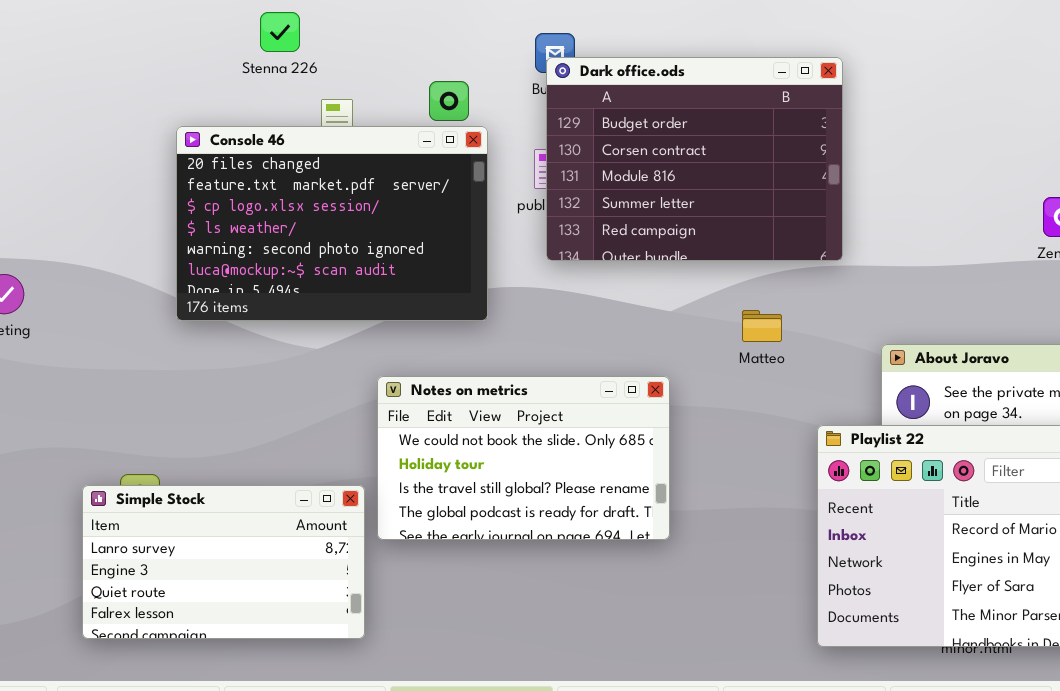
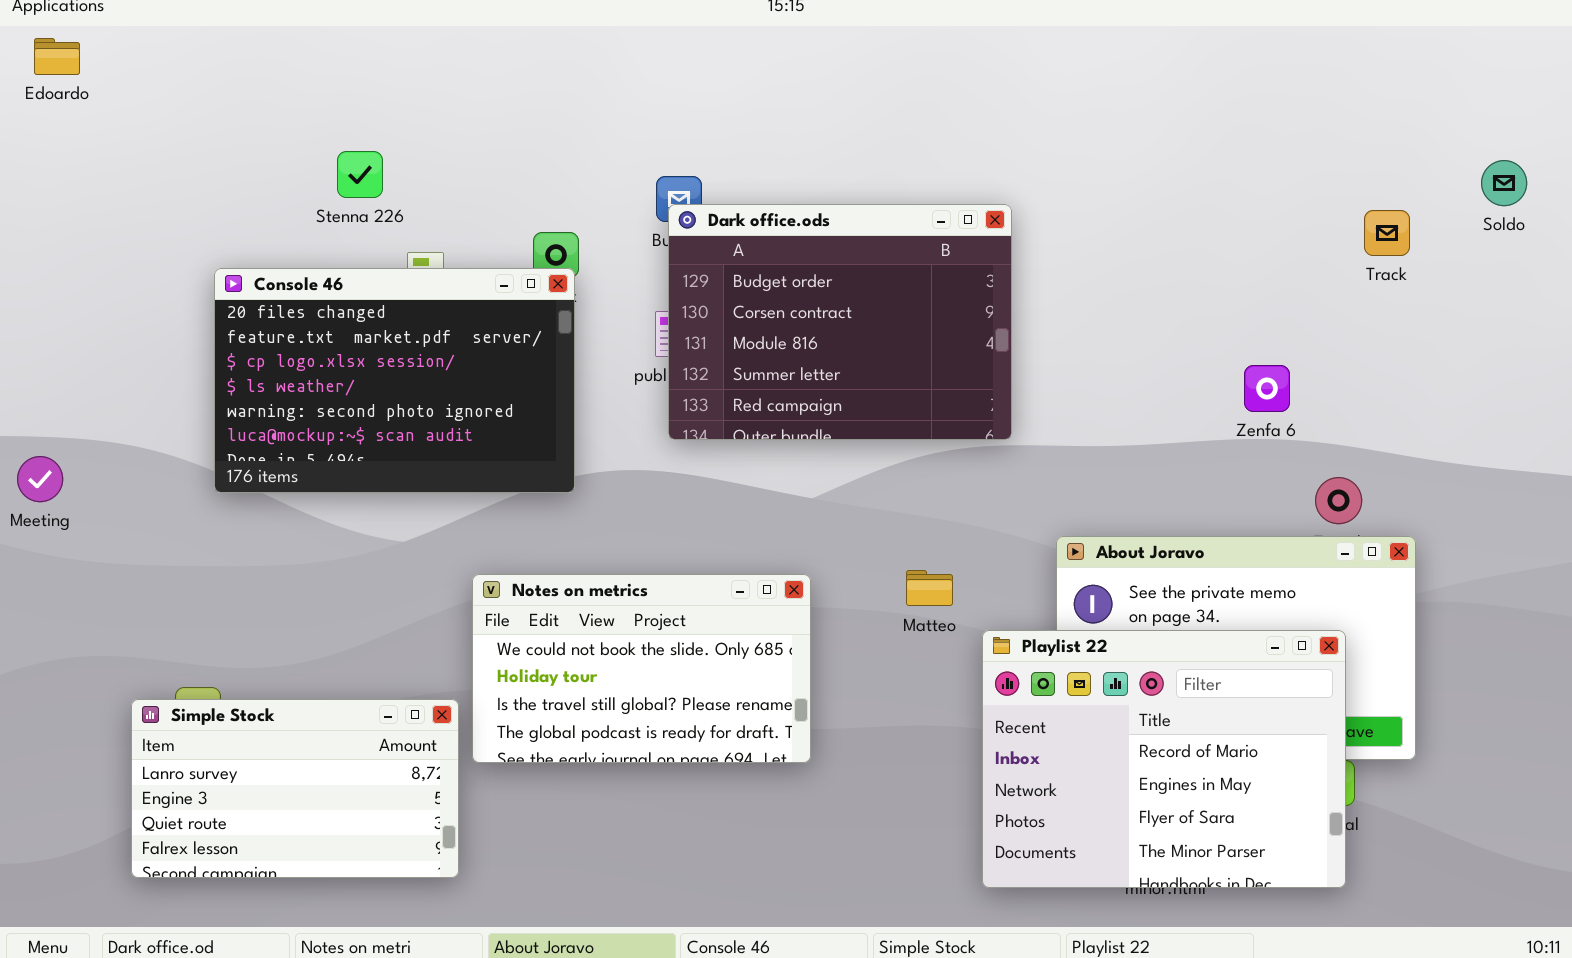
Console 46: [176,126,488,321] -> [214,268,575,493], moved
Matteo: [742,310,782,342] -> [906,570,953,606], moved

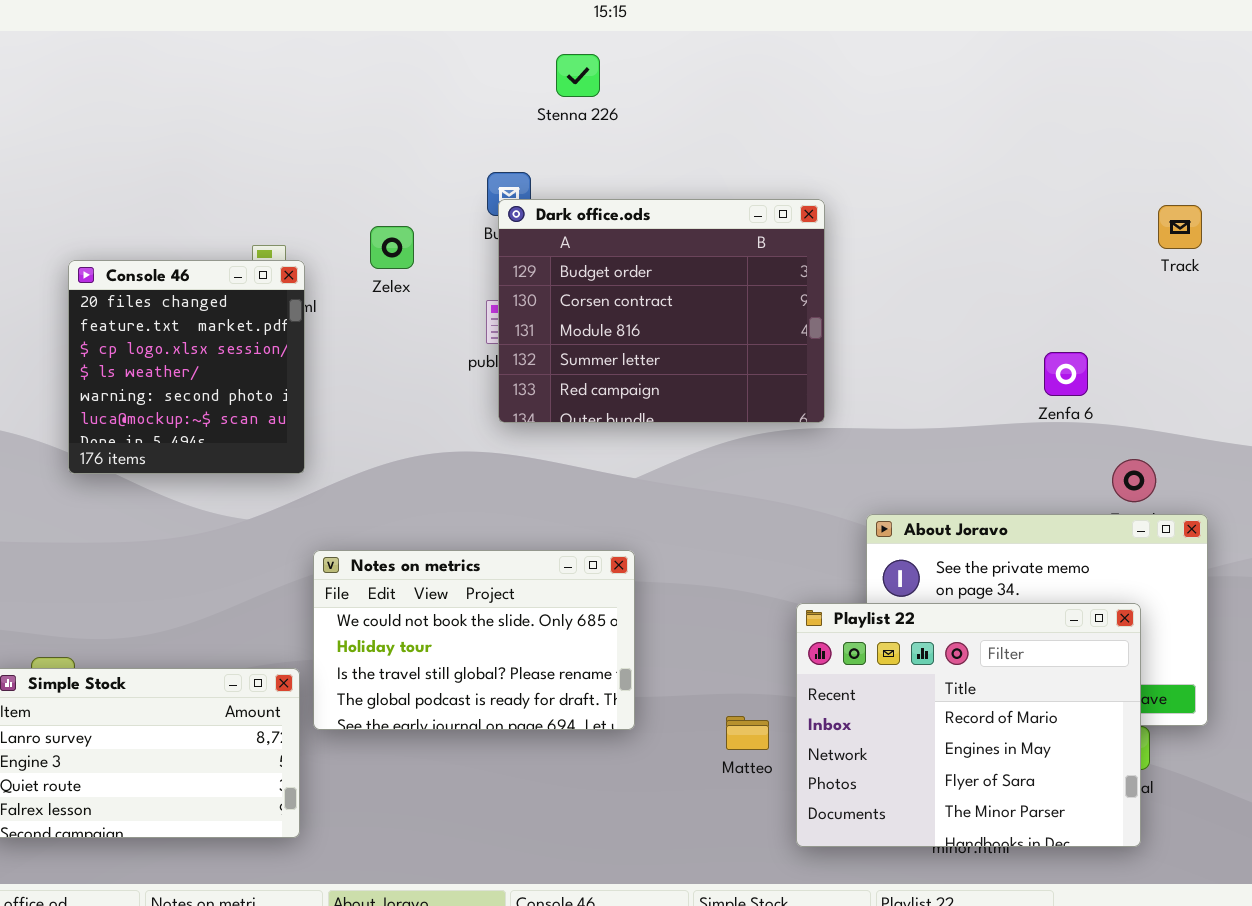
Stenna 226: [337,151,383,198] -> [556,54,600,97], moved
Console 46: [214,268,575,493] -> [68,260,305,474], resized
Matteo: [906,570,953,606] -> [726,716,769,750], moved

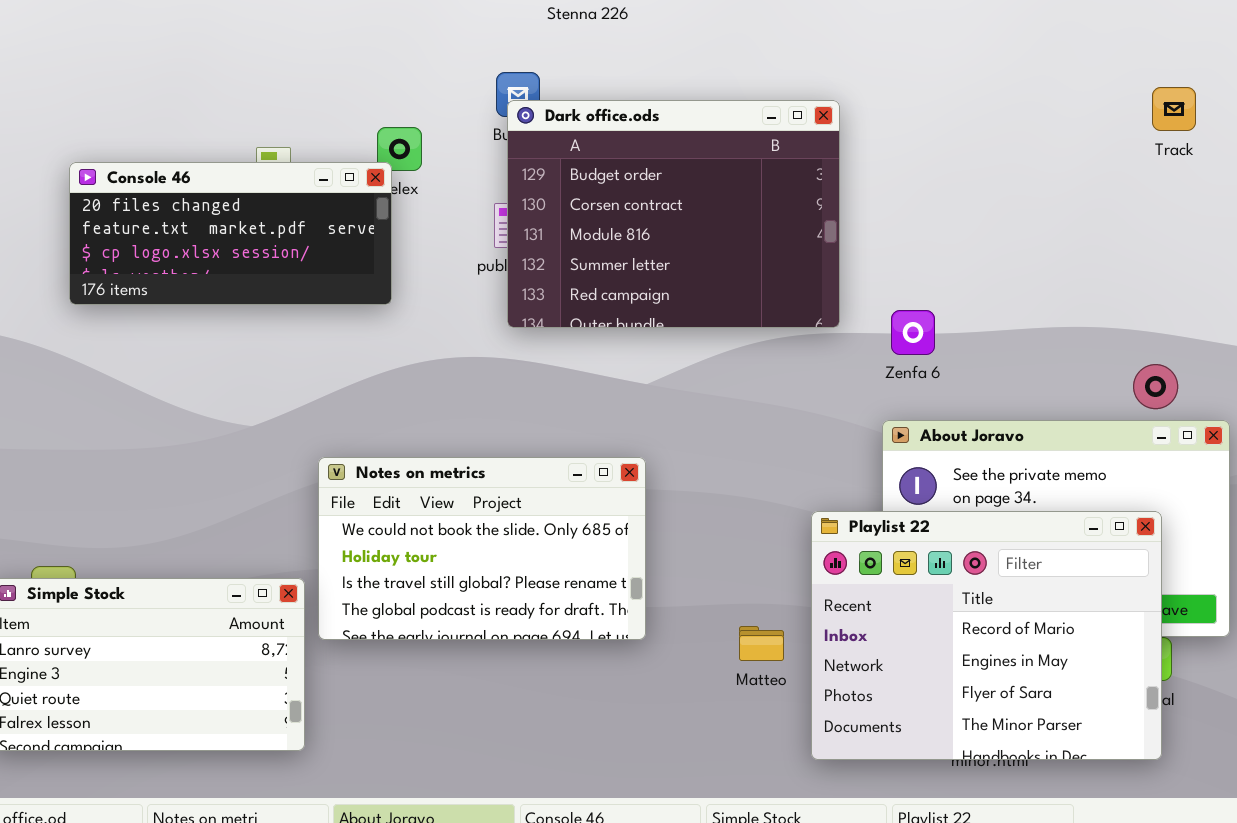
Track: [1158,205,1202,249] -> [1152,87,1196,131], moved
Console 46: [68,260,305,474] -> [69,162,392,305], resized
Zenfa 6: [1044,352,1088,396] -> [891,310,935,355], moved

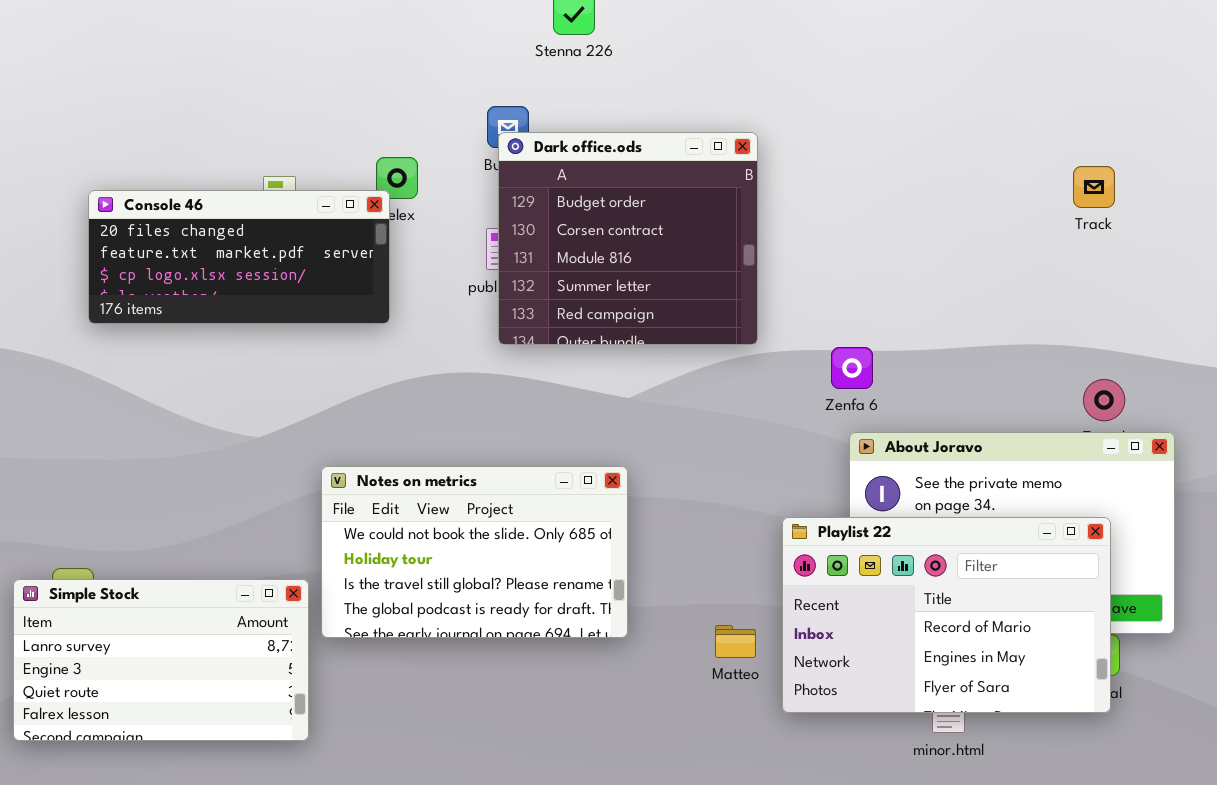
Track: [1152,87,1196,131] -> [1073,166,1115,208], moved
Dark office.ods: [507,100,840,328] -> [498,132,758,345], resized
Zenfa 6: [891,310,935,355] -> [831,347,873,389], moved
Playlist 22: [811,511,1162,760] -> [782,517,1111,713], resized

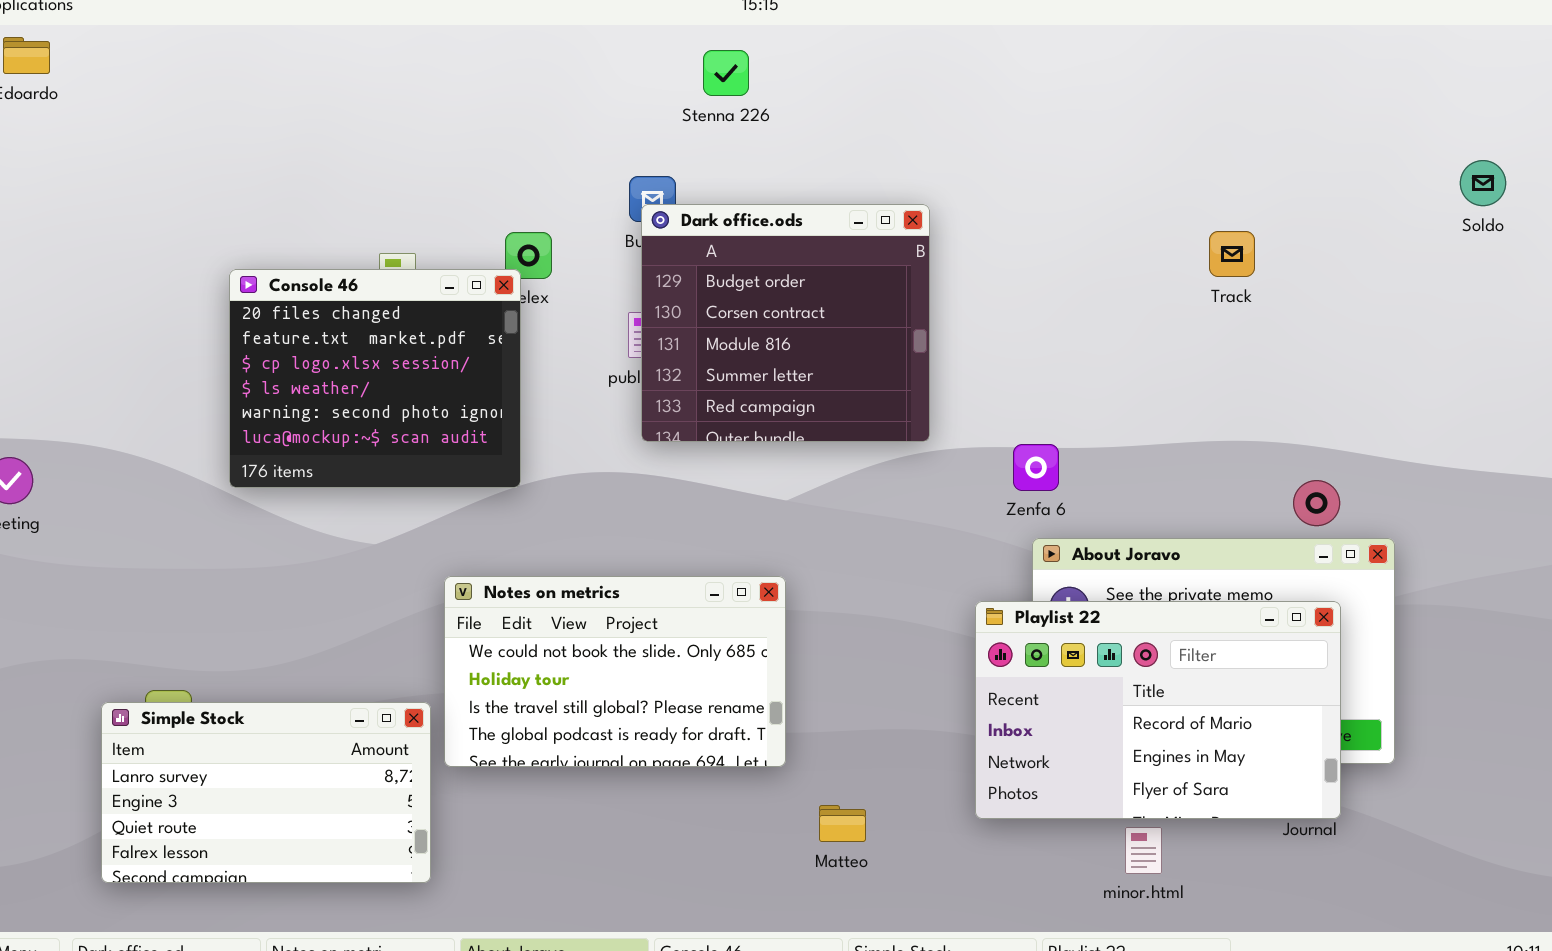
Track: [1073,166,1115,208] -> [1209,231,1255,277], moved
Console 46: [88,190,390,324] -> [229,269,521,488], resized
Playlist 22: [782,517,1111,713] -> [975,601,1341,819], moved
Matteo: [715,625,756,658] -> [819,805,866,842], moved

